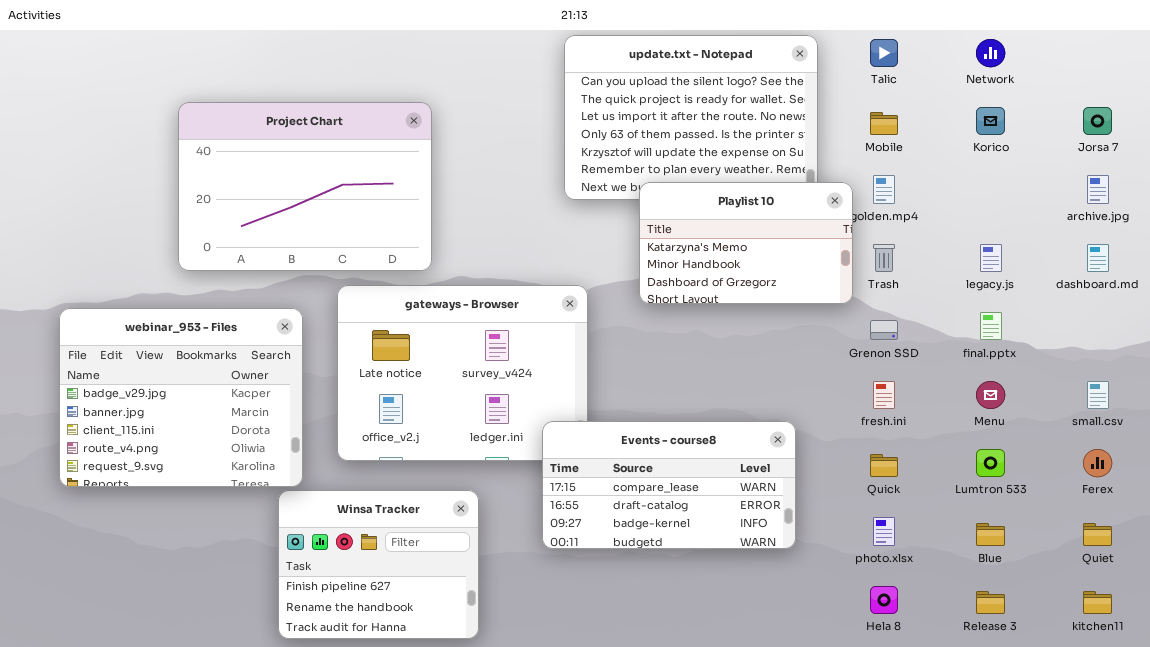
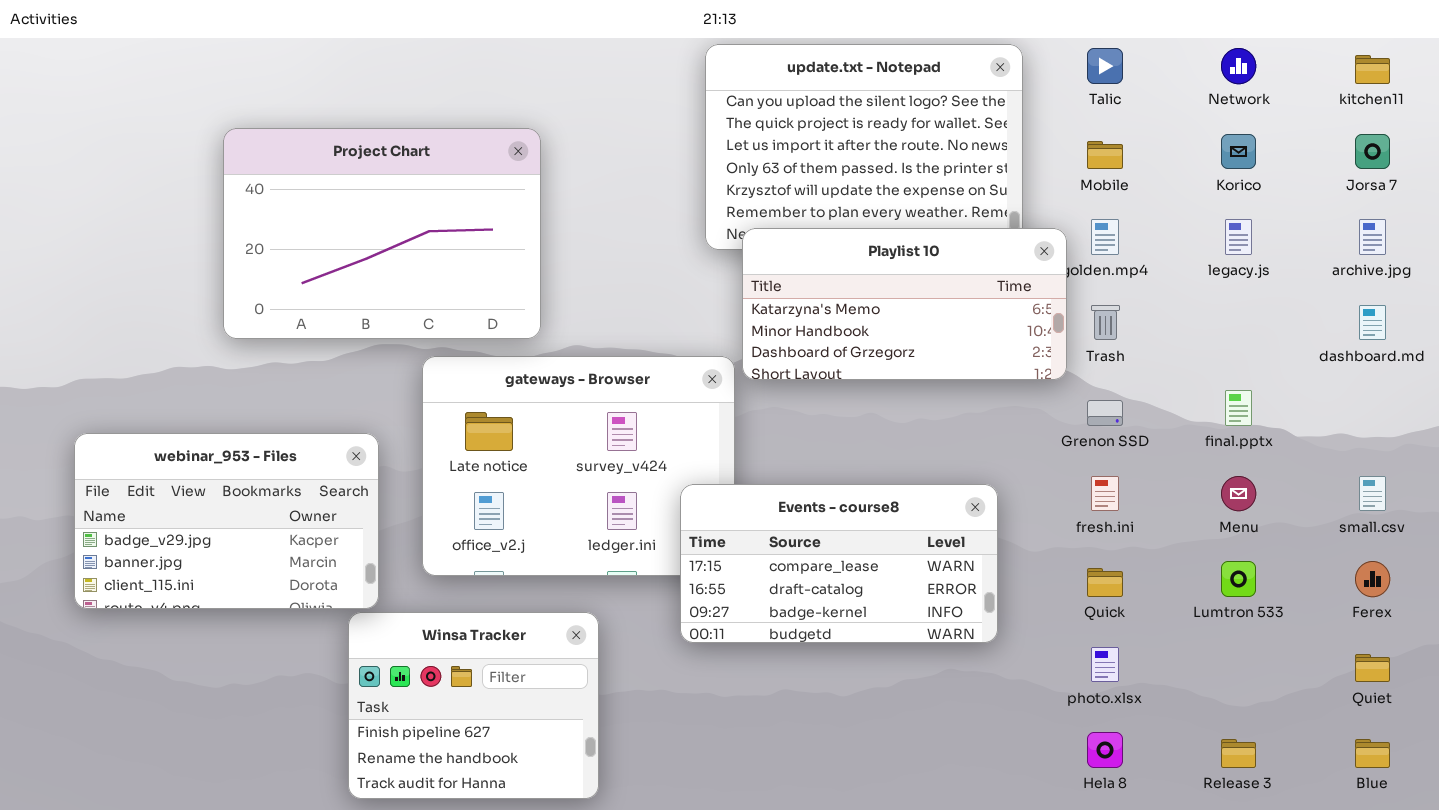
Playlist 10: [639,182,853,304] -> [742,228,1067,380], resized
legacy.js: [980,244,1002,272] -> [1225,219,1252,255], moved
webinar_953 - Files: [59,308,303,487] -> [74,433,379,609], resized
Events - course8: [542,421,796,549] -> [680,484,998,643], moved
Blue: [976,523,1005,546] -> [1355,739,1390,768], moved
kitchen11: [1083,591,1112,614] -> [1355,55,1390,84], moved

